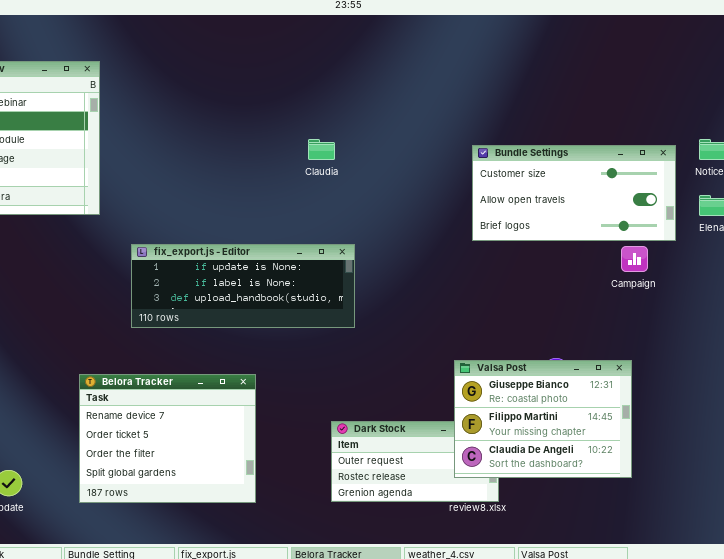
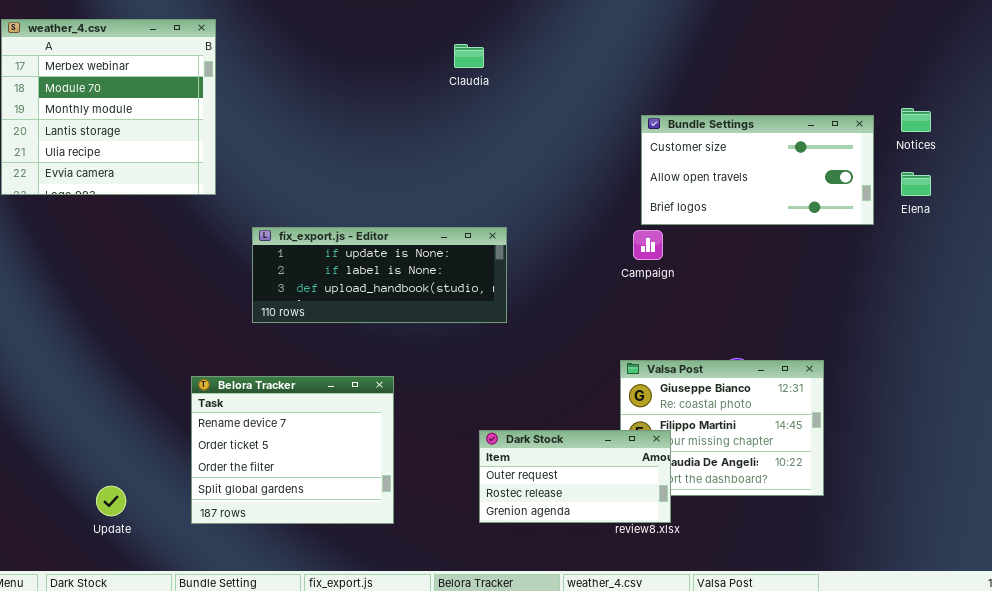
Claudia: [308,139,335,160] -> [454,44,484,68], moved
Campaign: [621,246,648,272] -> [633,230,663,260], moved
Dark Stock: [331,421,499,502] -> [479,430,671,523], raised

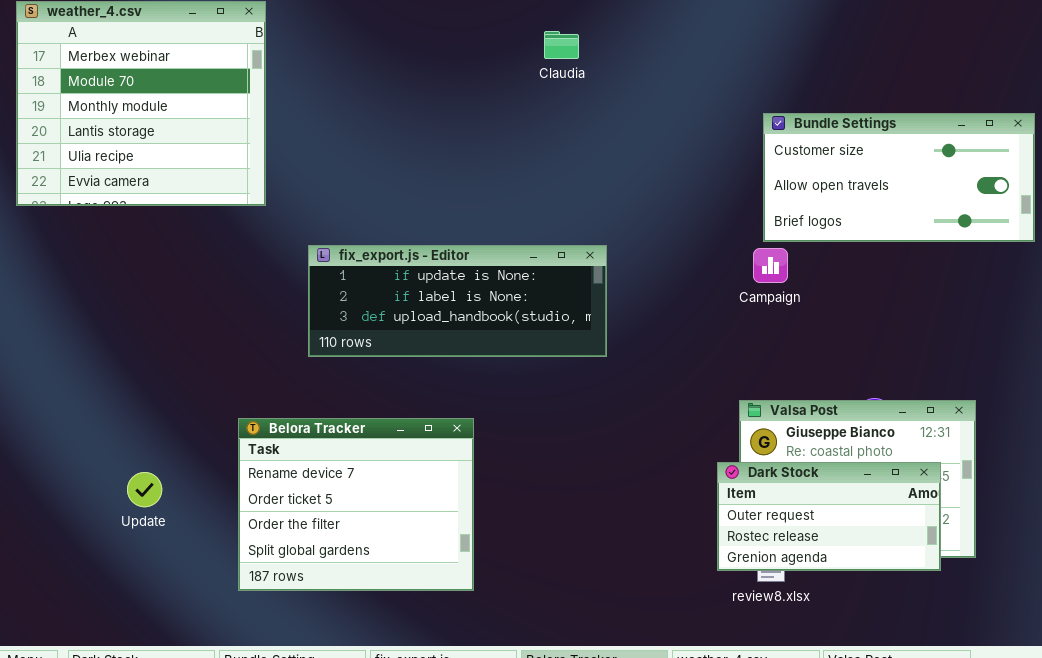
Dark Stock: [479,430,671,523] -> [717,462,941,571], moved
Update: [96,486,126,516] -> [127,472,162,507], moved

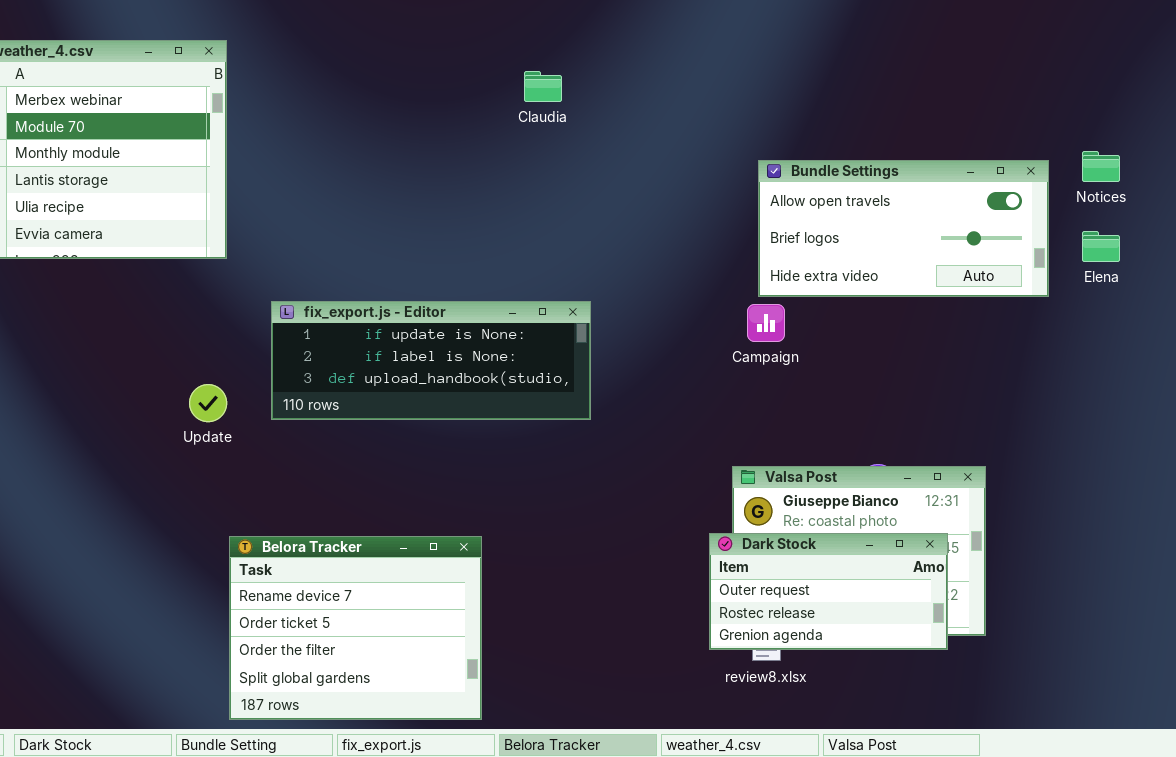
Bundle Settings: [763,113,1035,242] -> [758,160,1049,297], scrolled down 1 row
Belora Tracker: [238,418,474,591] -> [229,536,482,720], moved
Update: [127,472,162,507] -> [189,384,227,422], moved

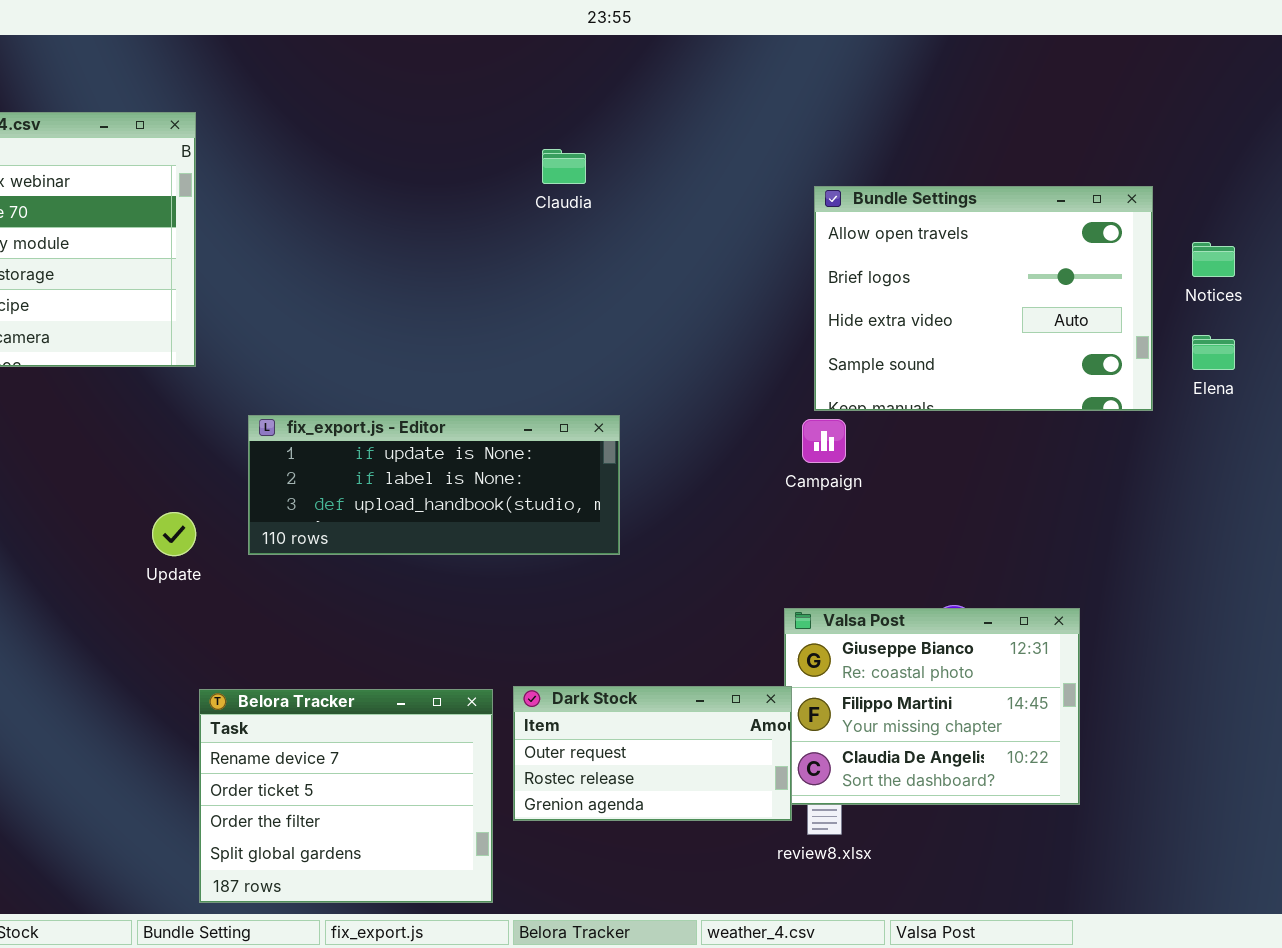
Bundle Settings: [758,160,1049,297] -> [814,186,1153,411], resized
Dark Stock: [709,533,948,650] -> [513,686,792,821], moved

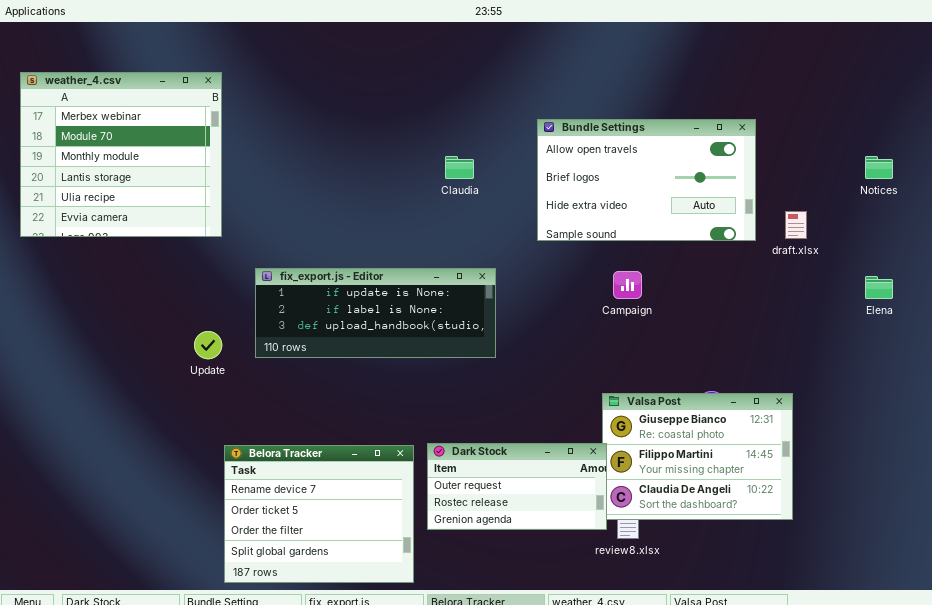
Claudia: [542,149,586,184] -> [445,156,474,179], moved
Bundle Settings: [814,186,1153,411] -> [537,119,756,241], moved, resized
Elena: [1192,335,1235,370] -> [865,276,893,299], moved

